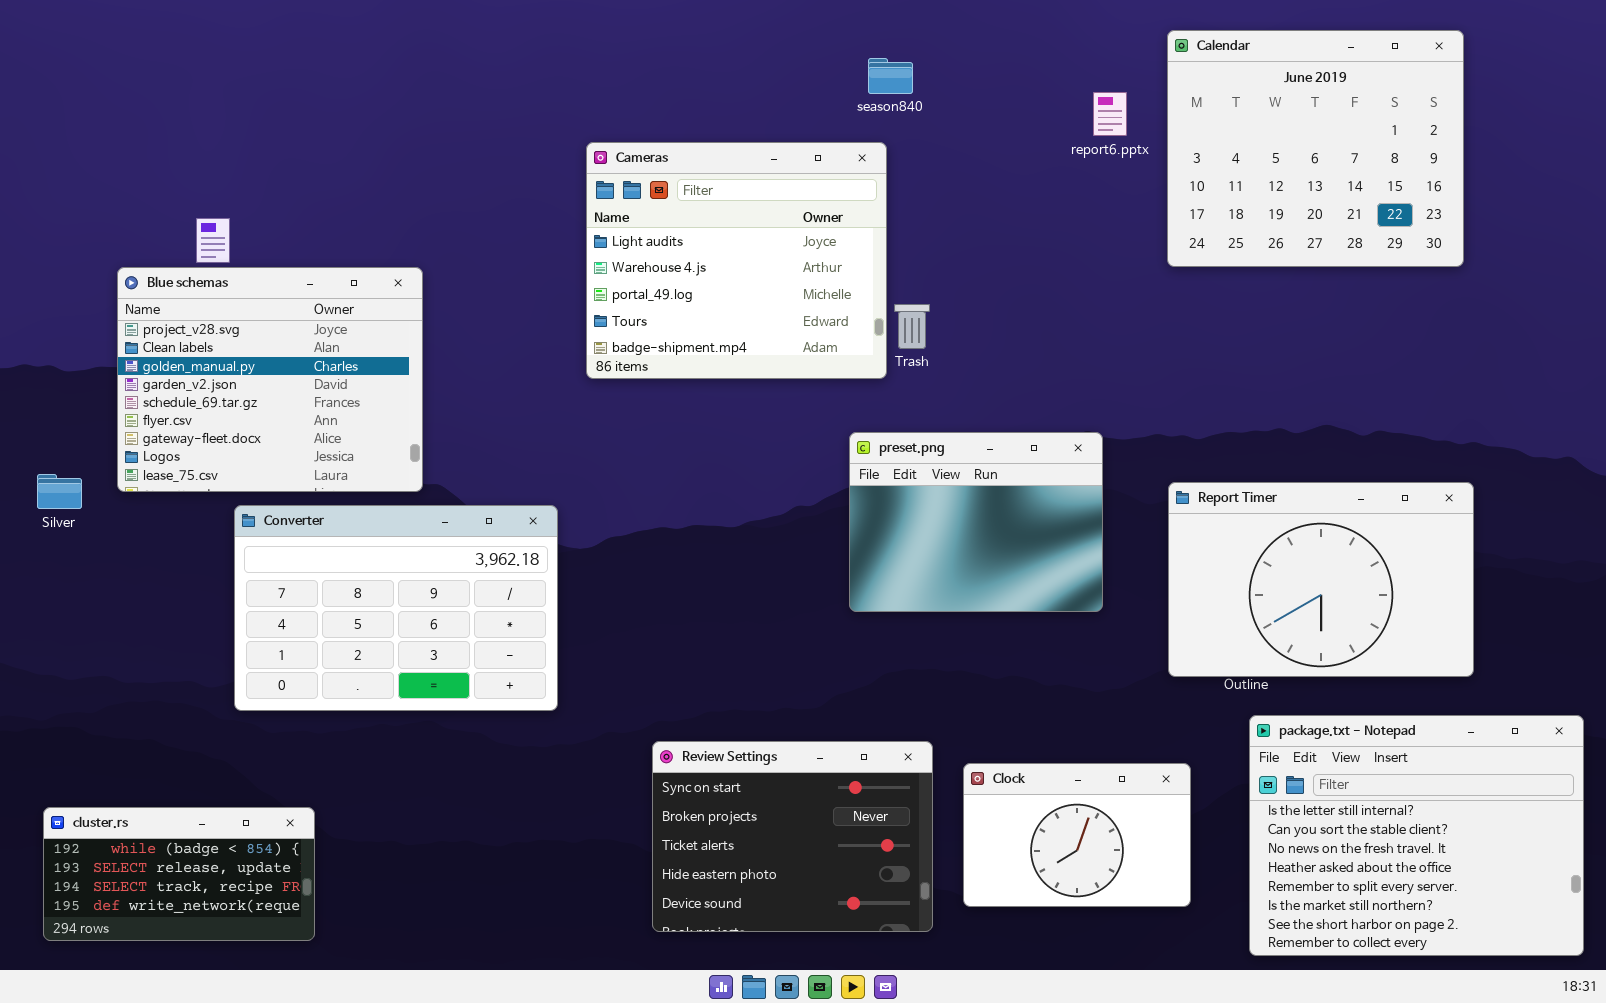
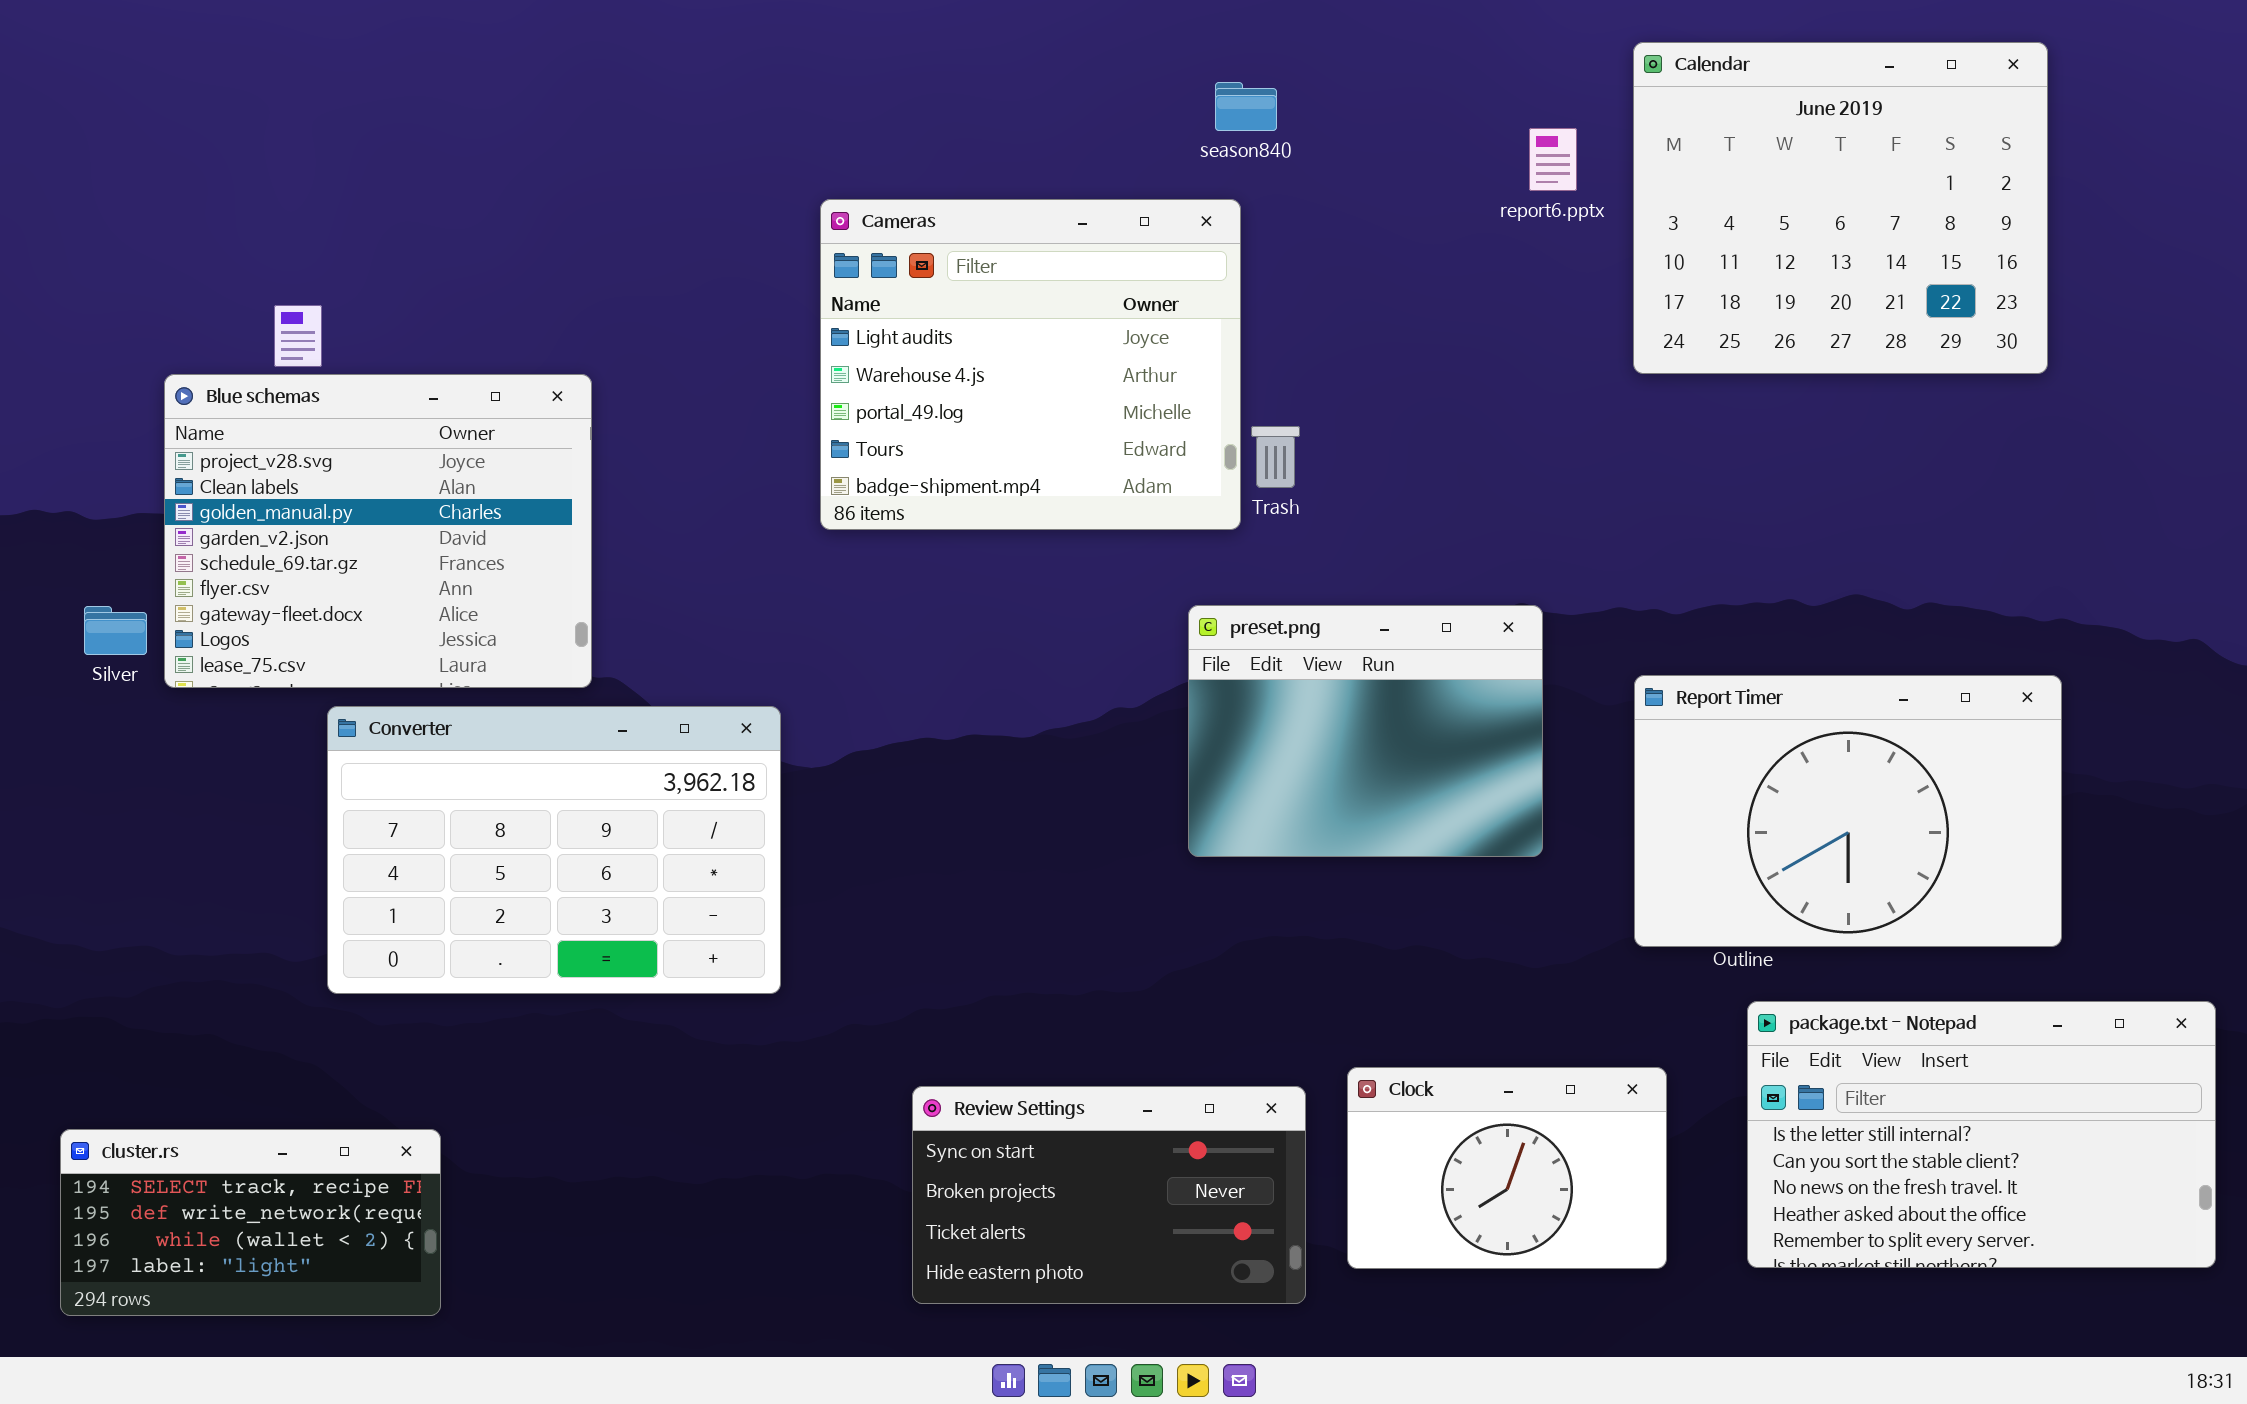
Silver: [37,474,82,509] -> [84,606,147,655], moved
package.txt - Notepad: [1249,715,1584,956] -> [1747,1001,2216,1268], resized
Review Settings: [652,741,933,932] -> [912,1086,1306,1304], resized
cluster.rs: [43,807,315,941] -> [60,1129,441,1316], scrolled down 2 rows

